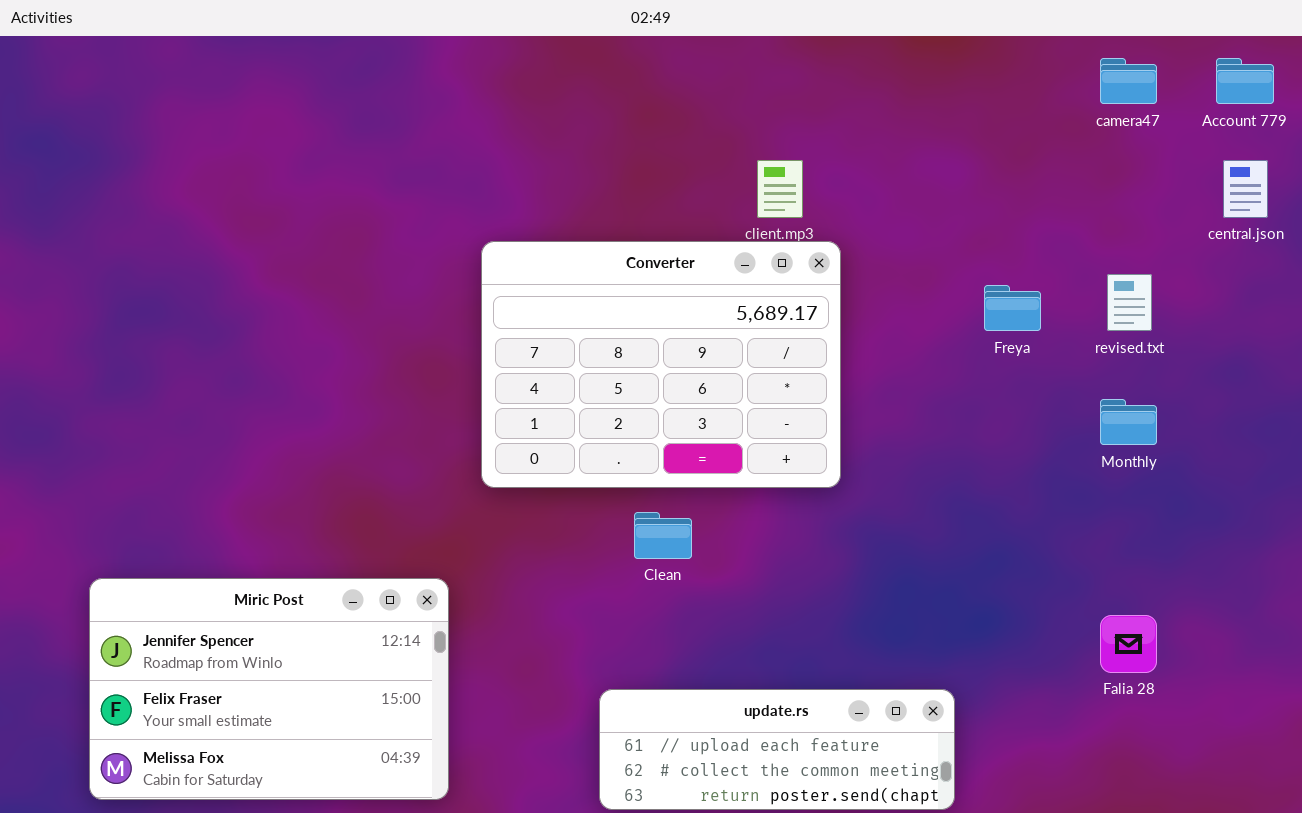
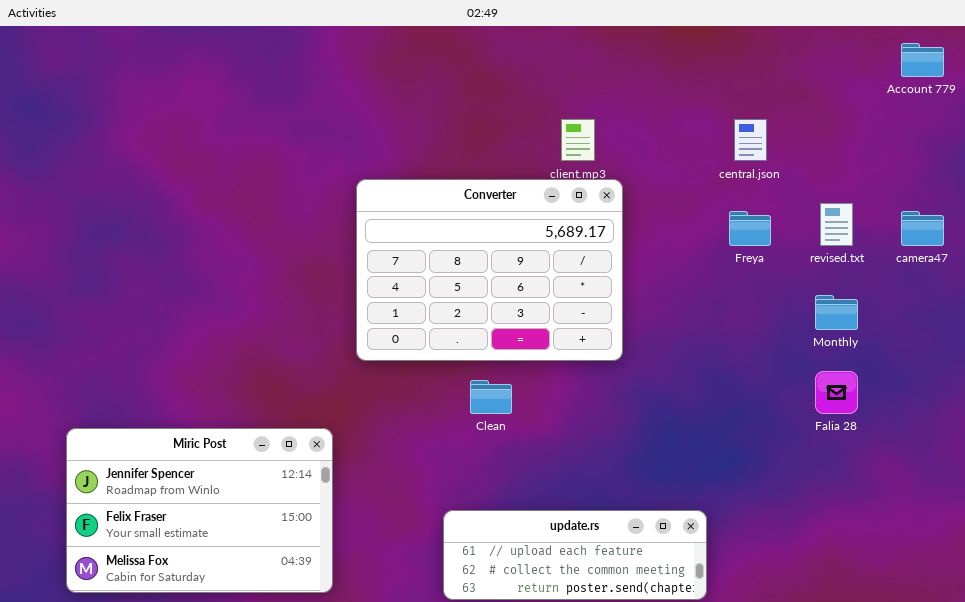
camera47: [1100,58,1157,104] -> [901,211,944,246], moved
central.json: [1223,160,1268,218] -> [734,119,767,161], moved
Falia 28: [1100,615,1157,673] -> [815,371,858,414], moved

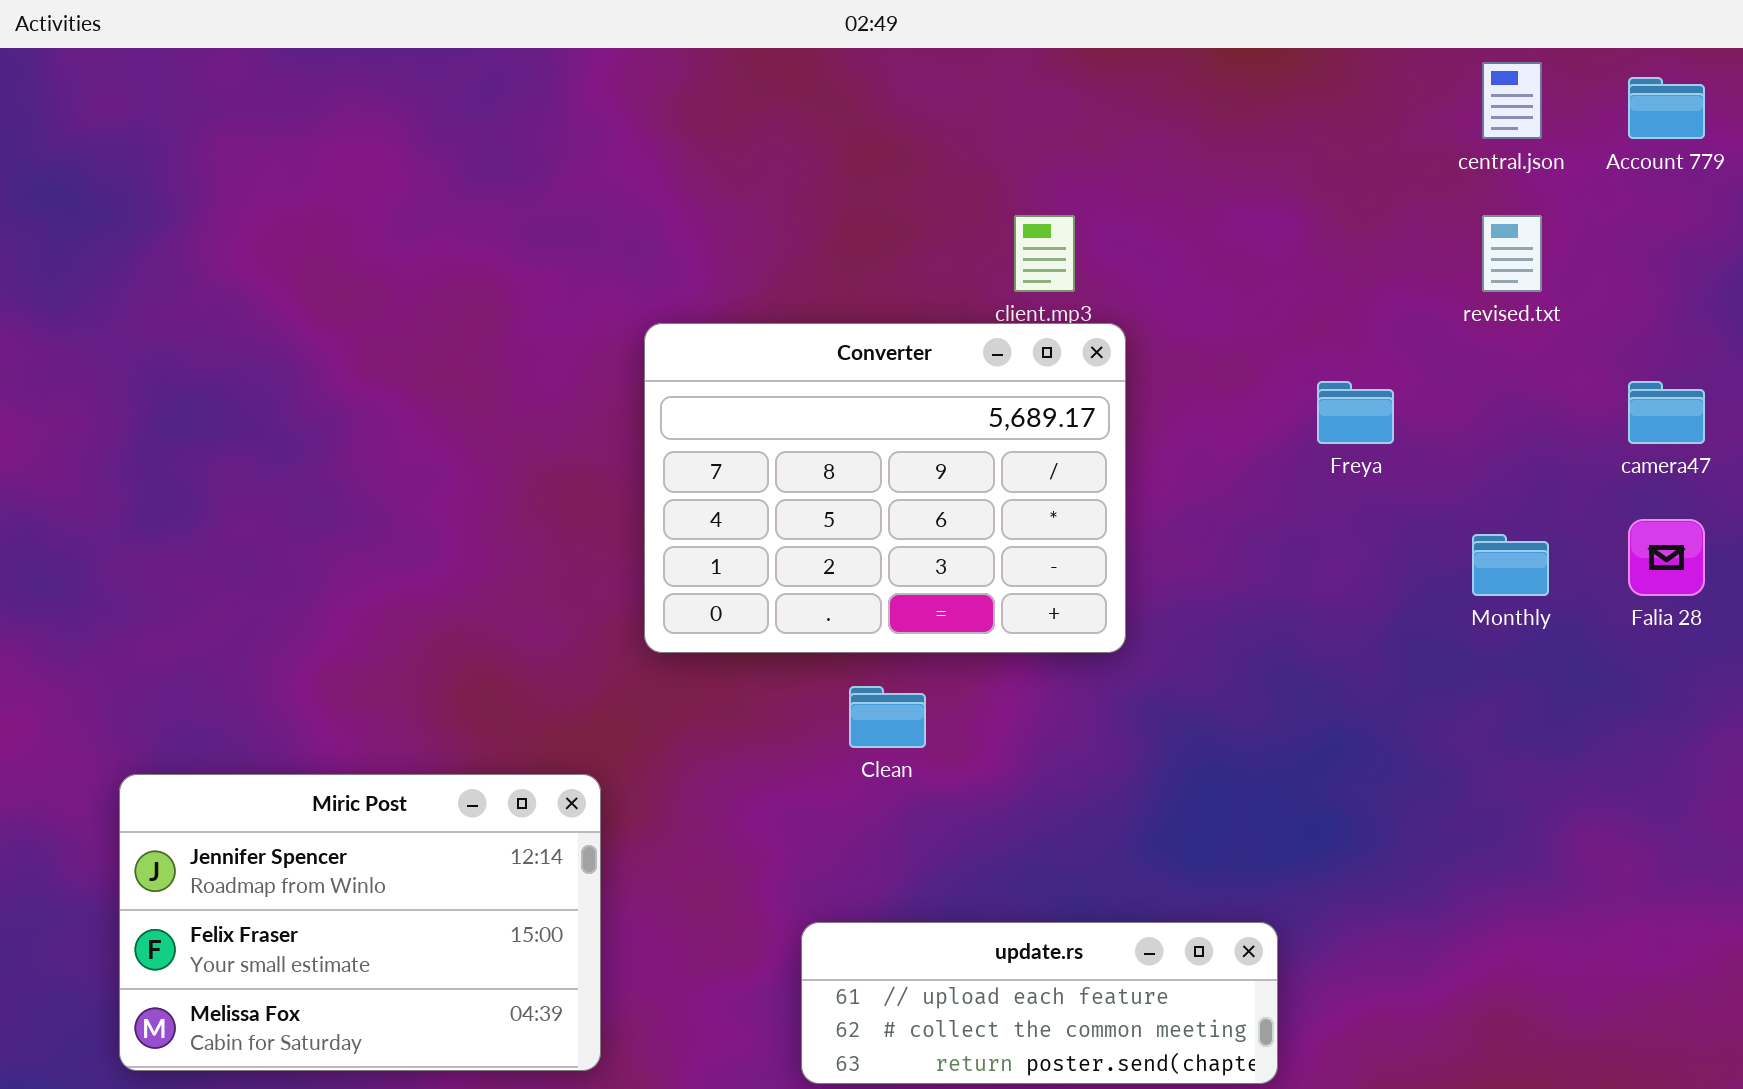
central.json: [734,119,767,161] -> [1482,62,1542,139], moved
revised.txt: [820,203,853,246] -> [1482,215,1542,292], moved
Falia 28: [815,371,858,414] -> [1628,519,1705,596], moved

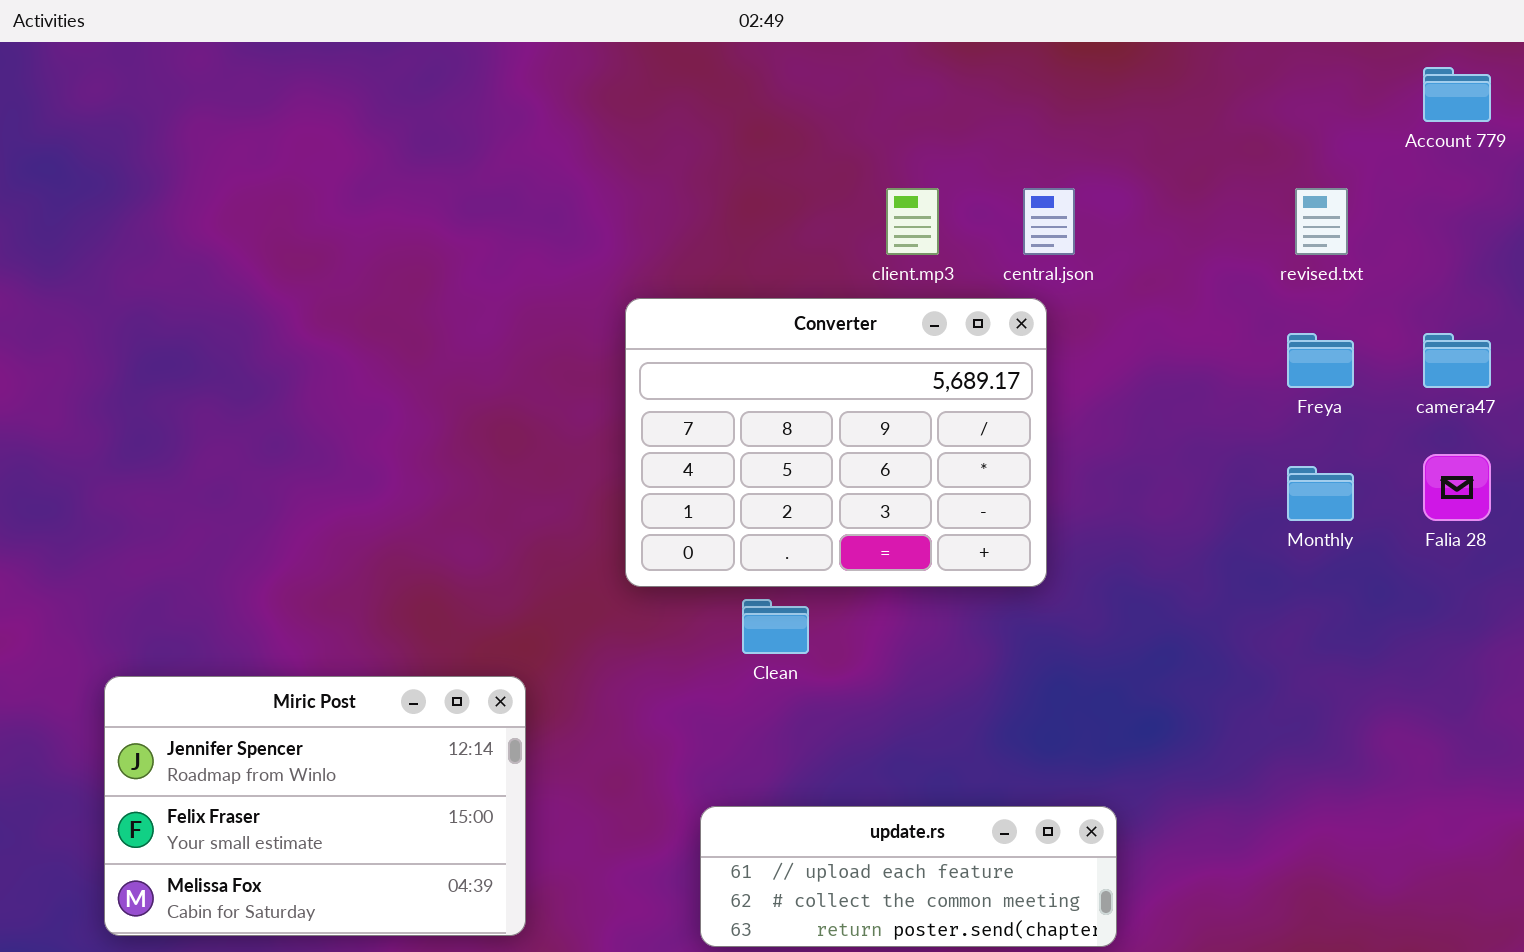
central.json: [1482,62,1542,139] -> [1023,188,1075,255], moved
Converter: [644,323,1126,653] -> [625,298,1047,587], moved
Freya: [1317,381,1394,444] -> [1287,333,1354,388], moved

